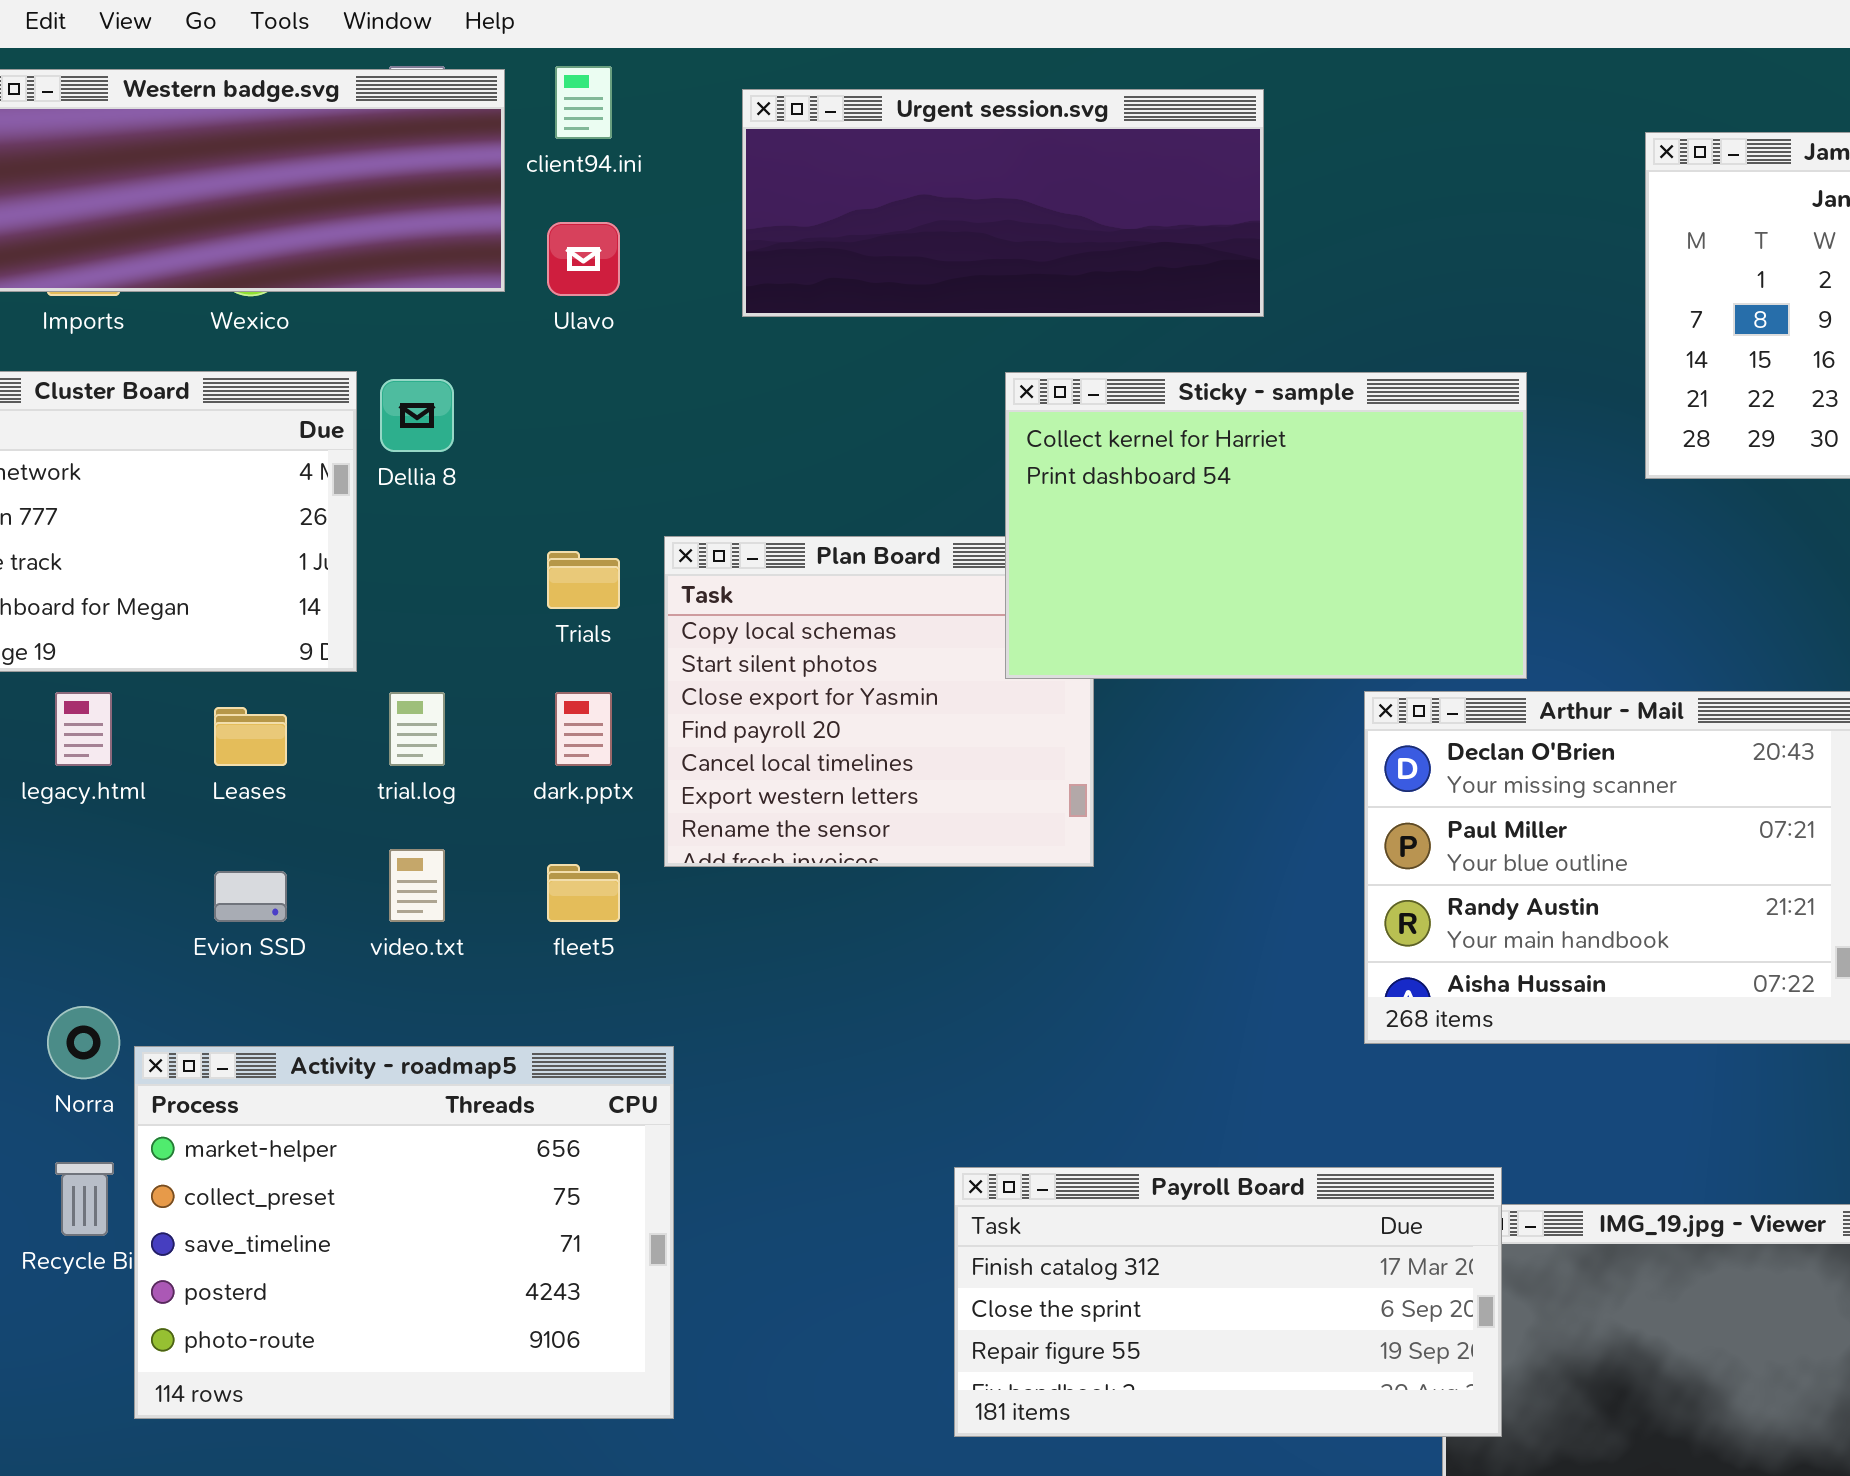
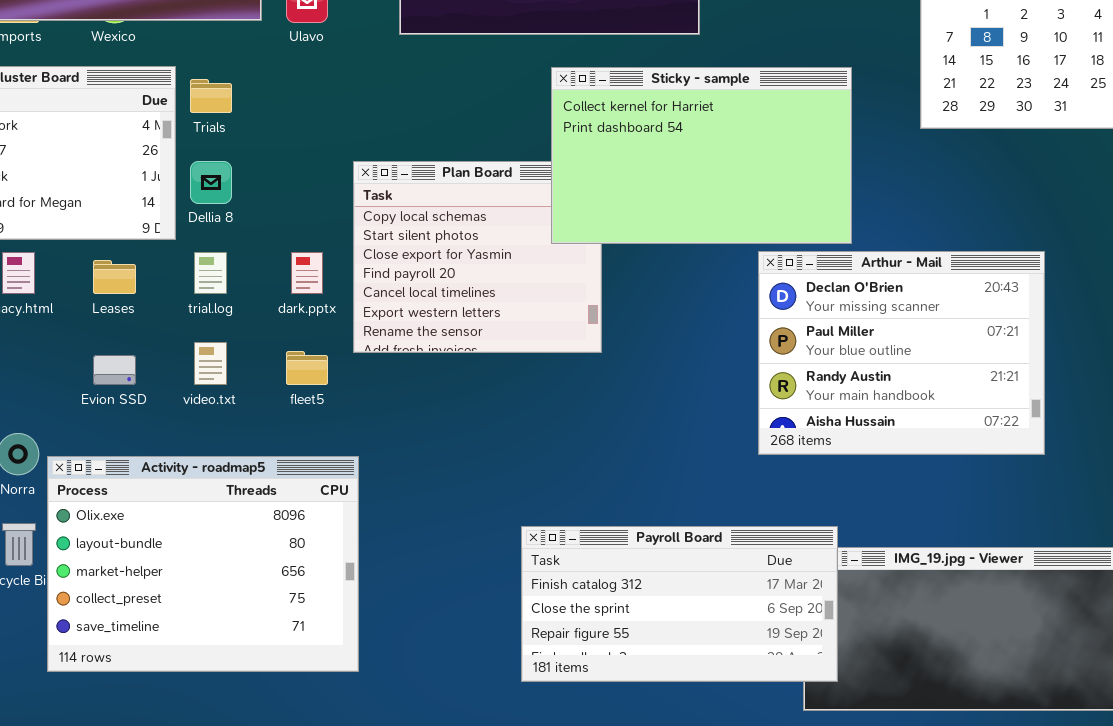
Dellia 8: [380,379,454,452] -> [190,161,232,204], moved
Trials: [547,551,620,609] -> [190,79,232,113], moved
Activity - roadmap5: [134,1046,674,1419] -> [47,456,359,672], scrolled up 2 rows

